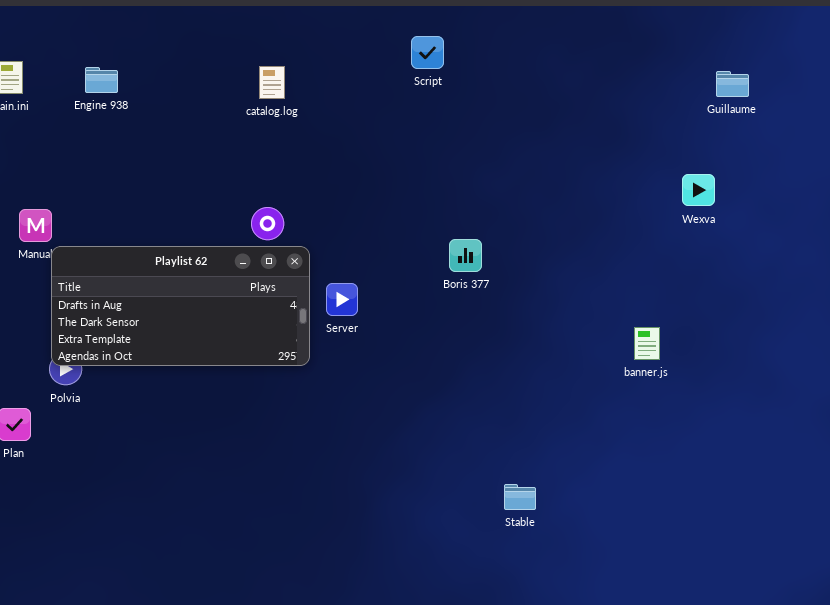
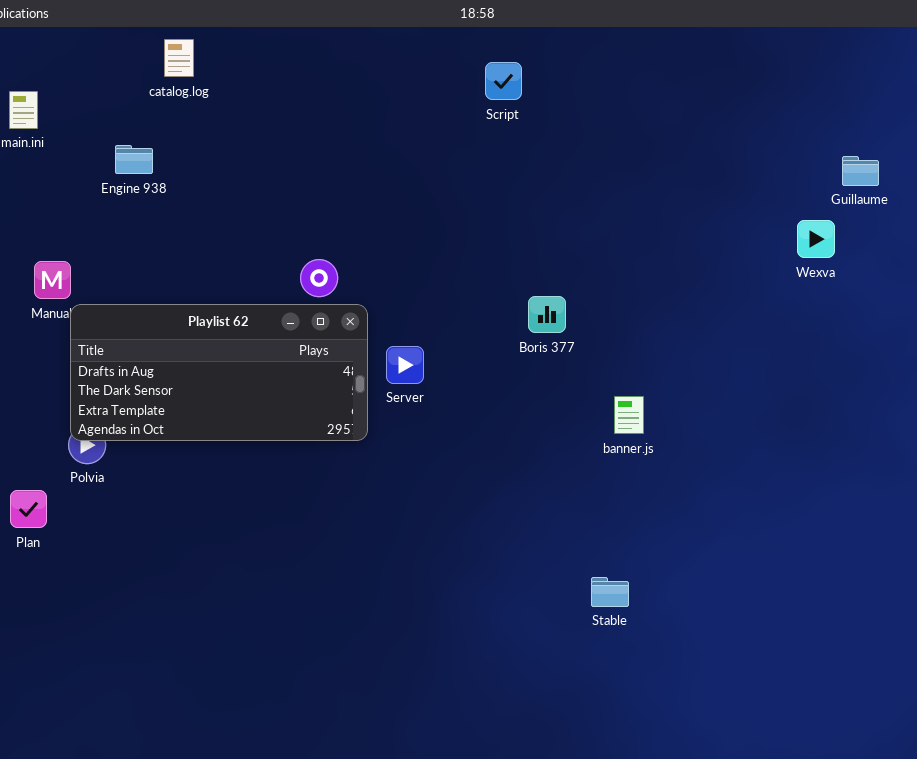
catalog.log: [259,66,285,99] -> [164,39,194,77], moved
Engine 938: [85,67,118,93] -> [115,145,153,174], moved
Guillaume: [716,71,749,97] -> [842,156,879,186], moved
banner.js: [634,327,660,360] -> [614,396,644,434], moved

